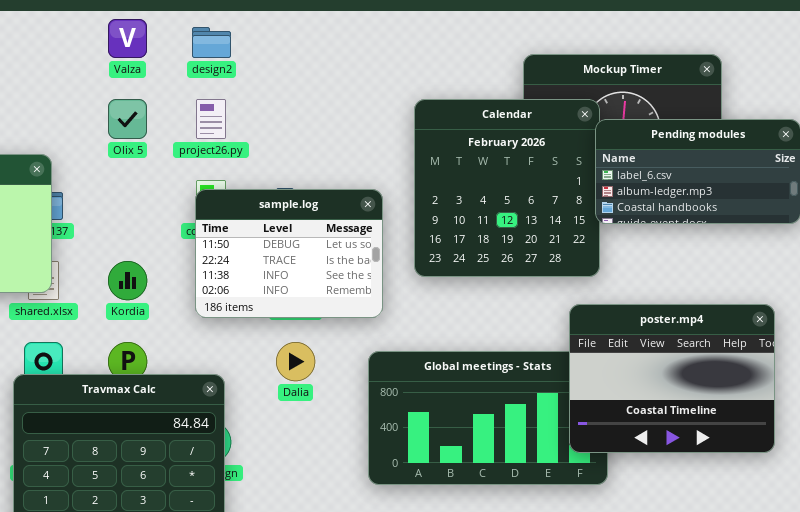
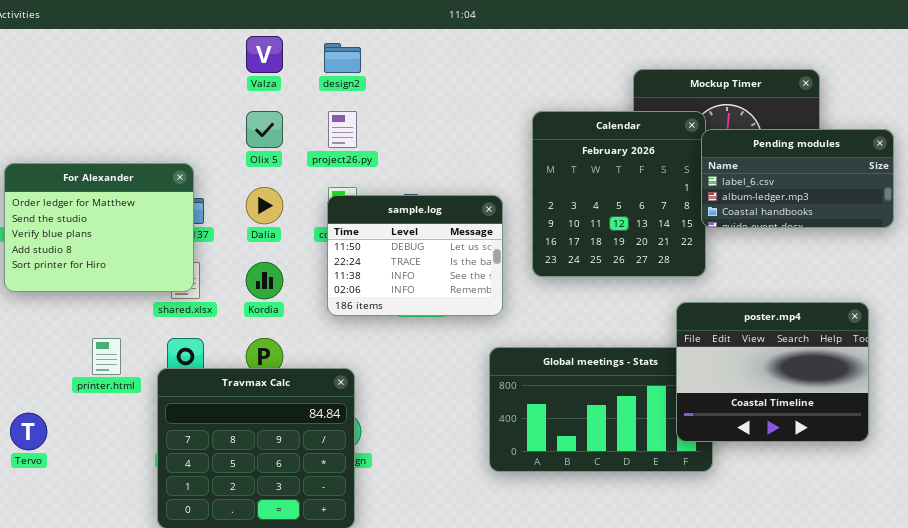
Dalia: [276,342,315,381] -> [246,187,283,224], moved

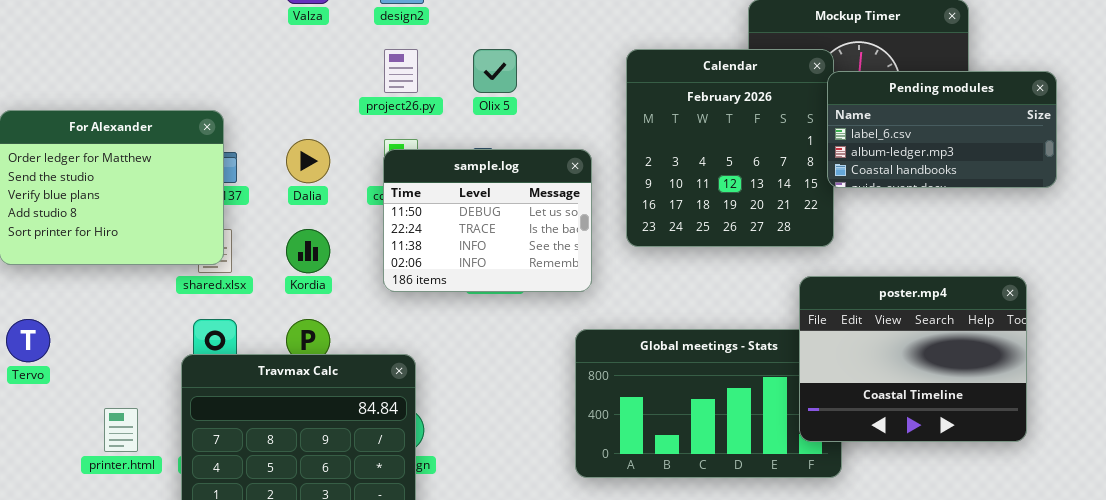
Olix 5: [246,111,283,148] -> [473,49,517,93], moved
printer.html: [92,338,121,375] -> [104,408,138,452], moved
Tervo: [10,413,47,450] -> [6,319,50,362], moved

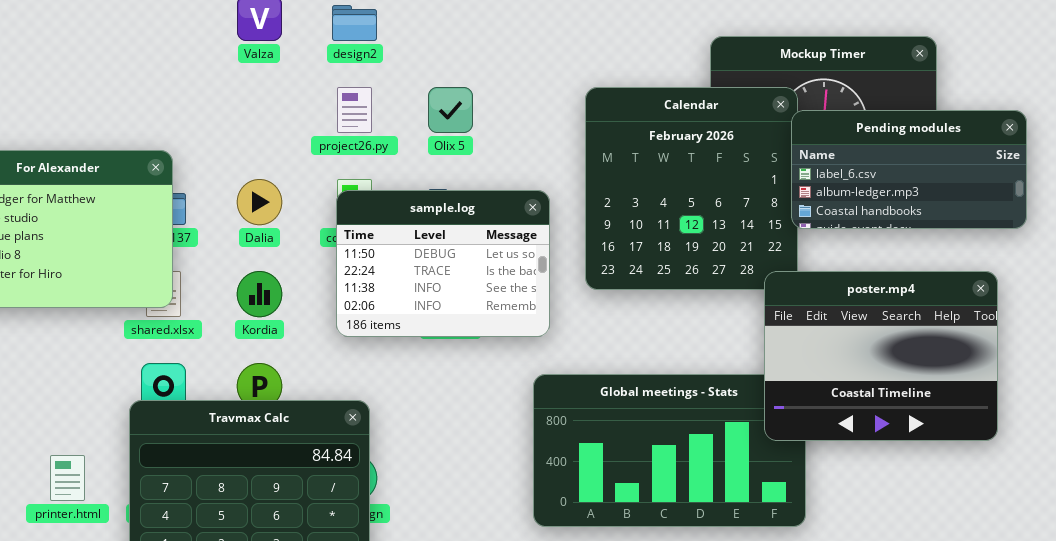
poster.mp4: [799,276,1027,442] -> [764,271,998,441], moved

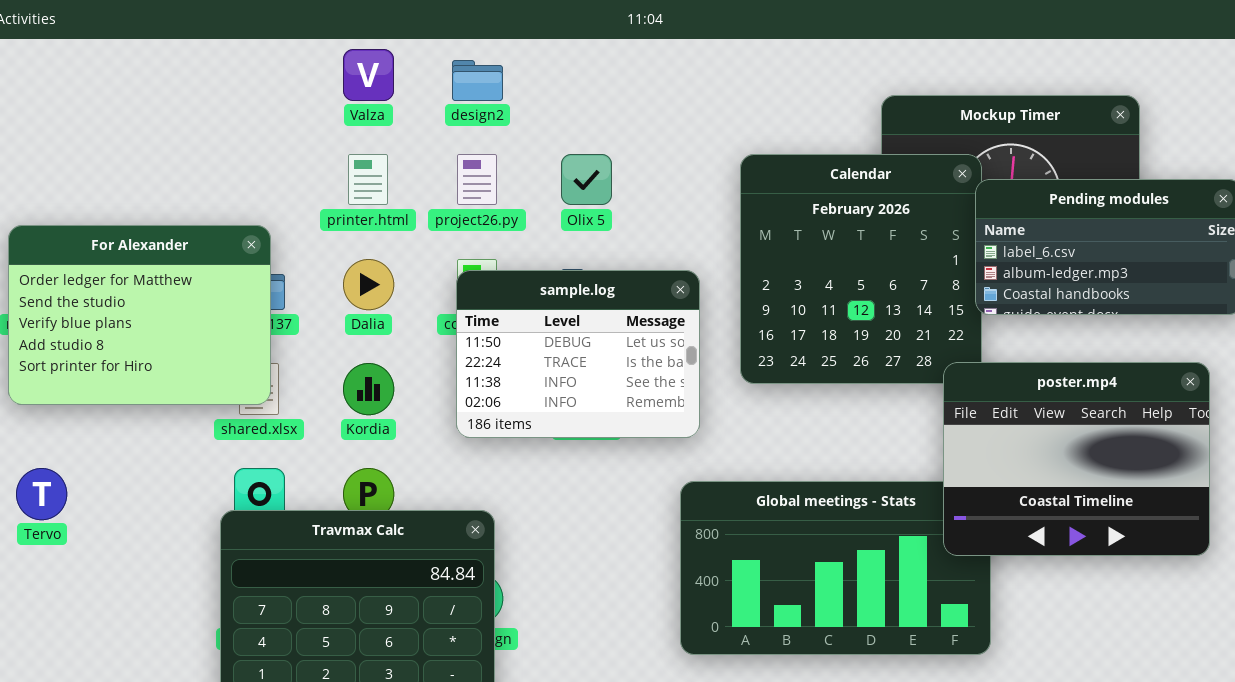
printer.html: [50,455,85,501] -> [348,154,388,205], moved

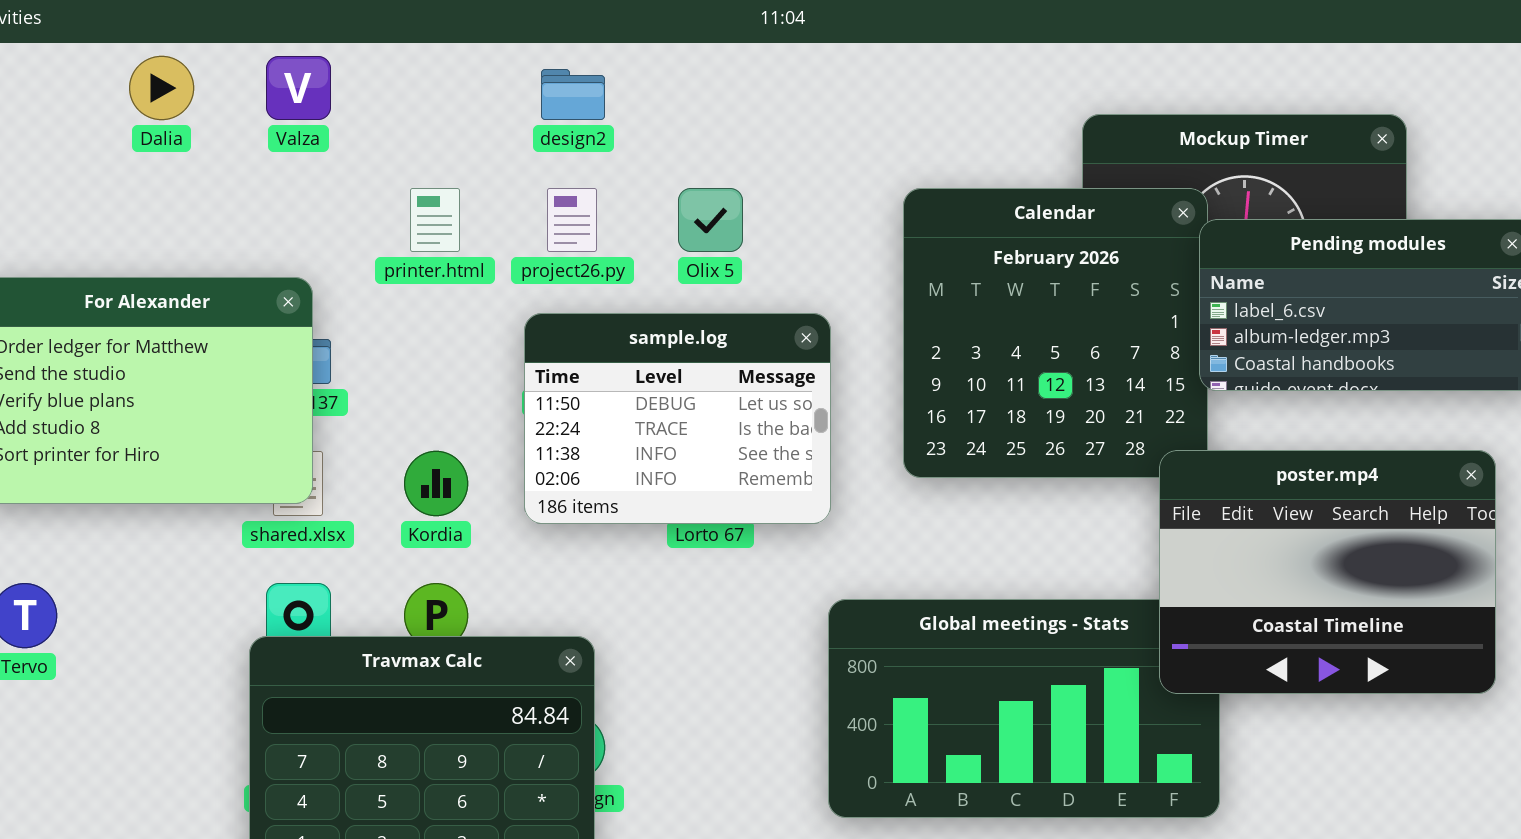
Valza: [343,49,394,101] -> [266,56,331,120], moved
Dalia: [343,259,394,310] -> [129,56,194,120], moved
sample.log: [456,270,700,438] -> [524,313,831,524], moved

